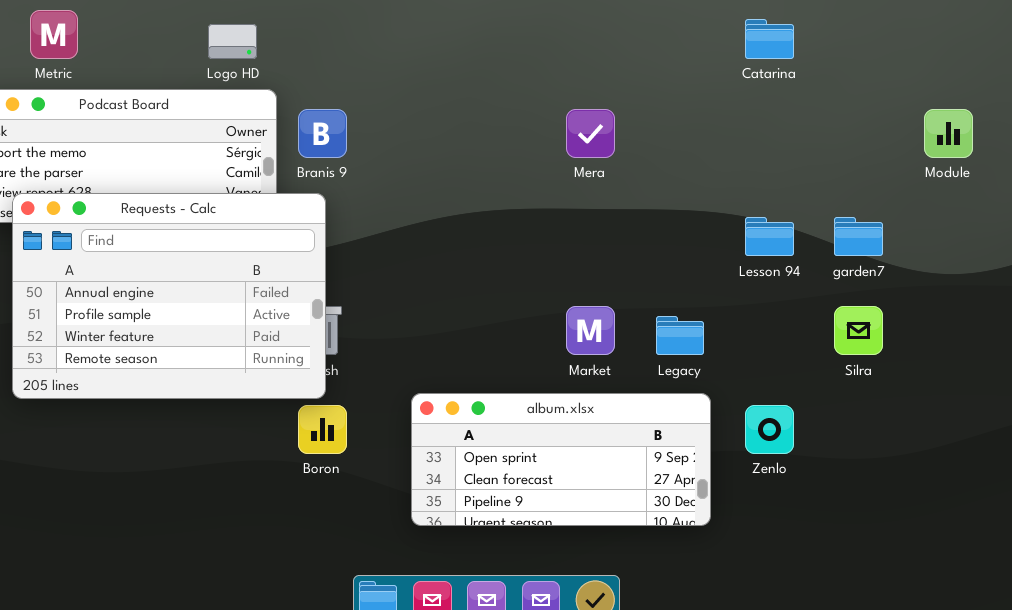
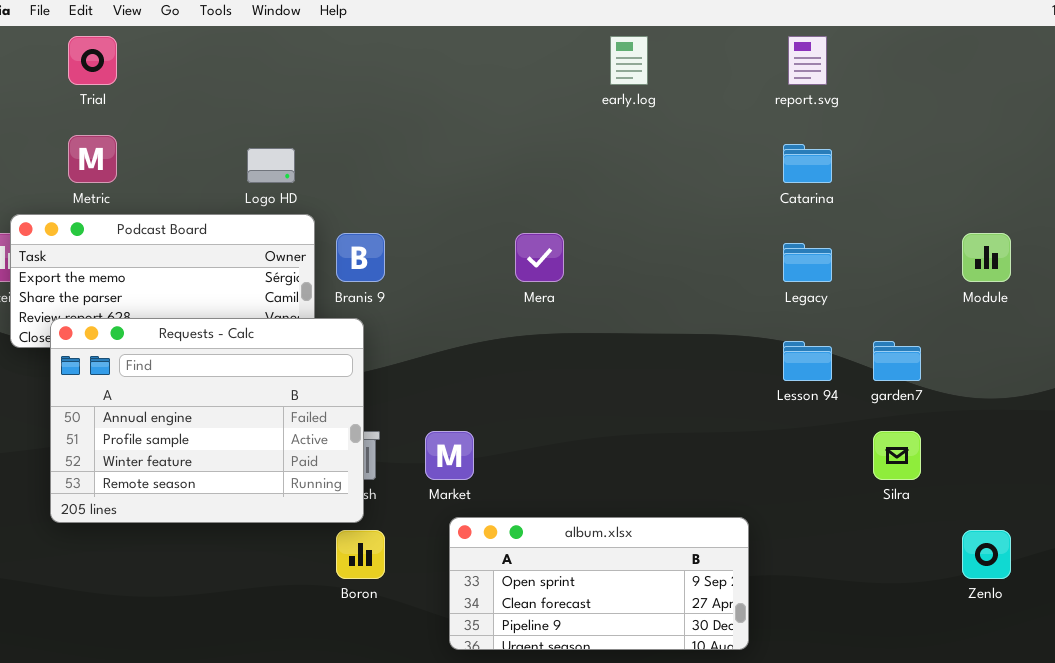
Mera: [566,109,615,158] -> [515,233,564,282], moved
Market: [566,306,615,355] -> [425,431,474,480], moved
Legacy: [656,316,704,355] -> [783,243,832,282], moved
Zenlo: [745,405,794,454] -> [962,530,1011,579], moved

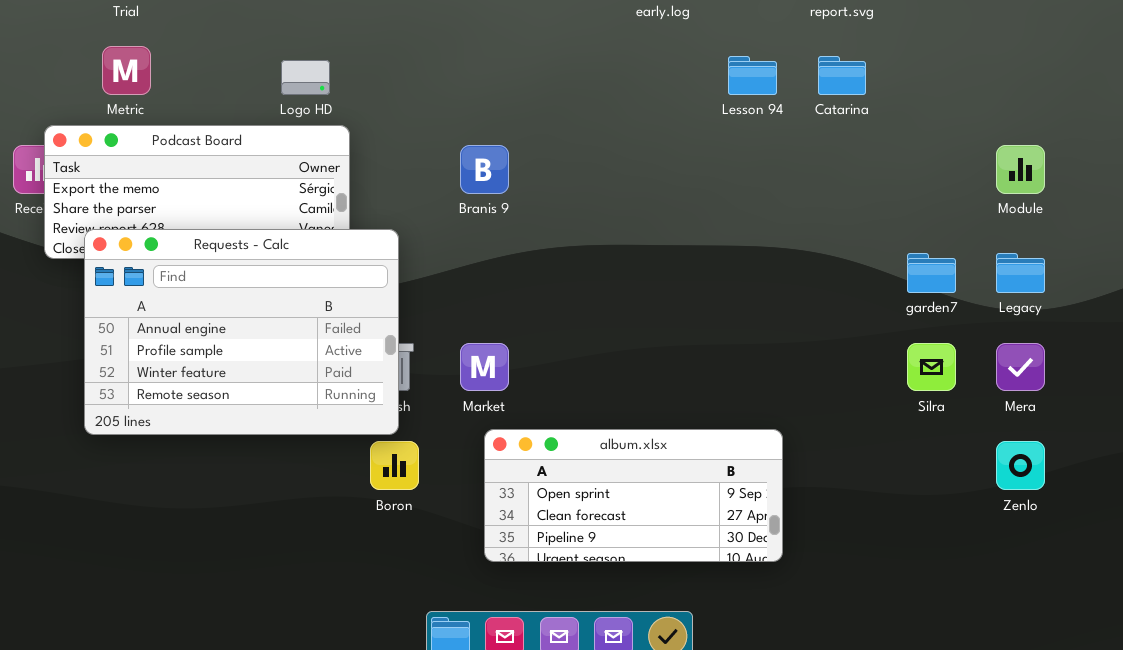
Branis 9: [336,233,385,282] -> [460,145,509,194], moved
Mera: [515,233,564,282] -> [996,343,1045,391], moved
Legacy: [783,243,832,282] -> [996,253,1045,293], moved
Lesson 94: [783,341,832,381] -> [728,56,777,95], moved

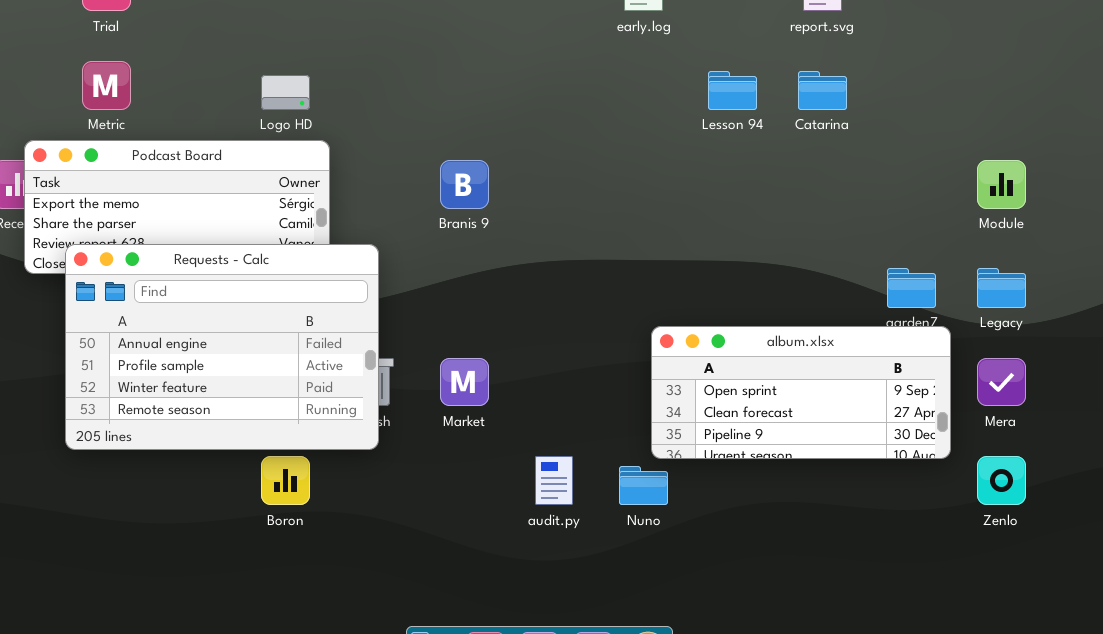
album.xlsx: [484,429,783,562] -> [651,326,951,459], moved
Boron: [370,441,419,490] -> [261,456,310,505], moved

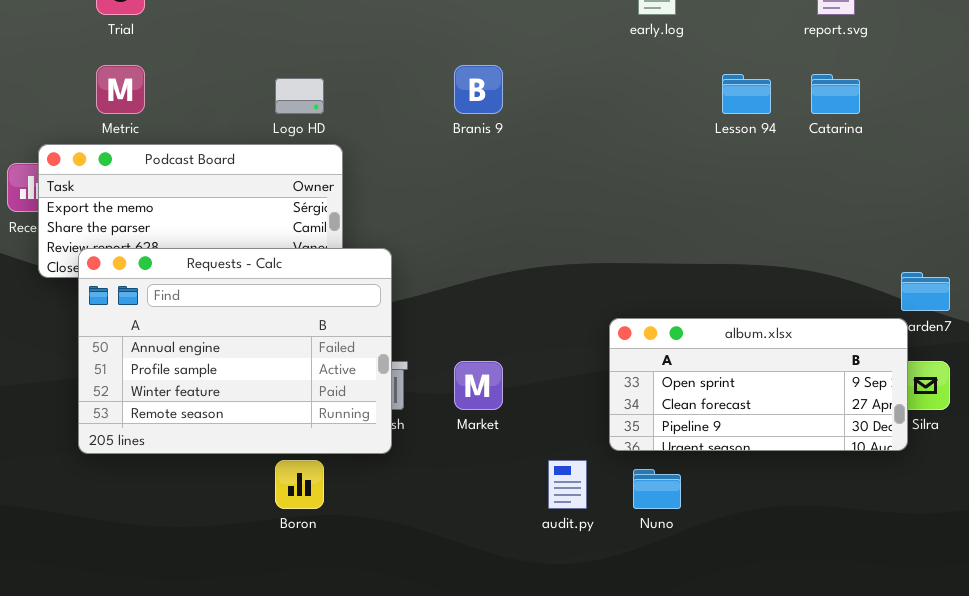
Branis 9: [440,160,489,209] -> [454,65,503,114], moved
album.xlsx: [651,326,951,459] -> [609,318,908,451], moved

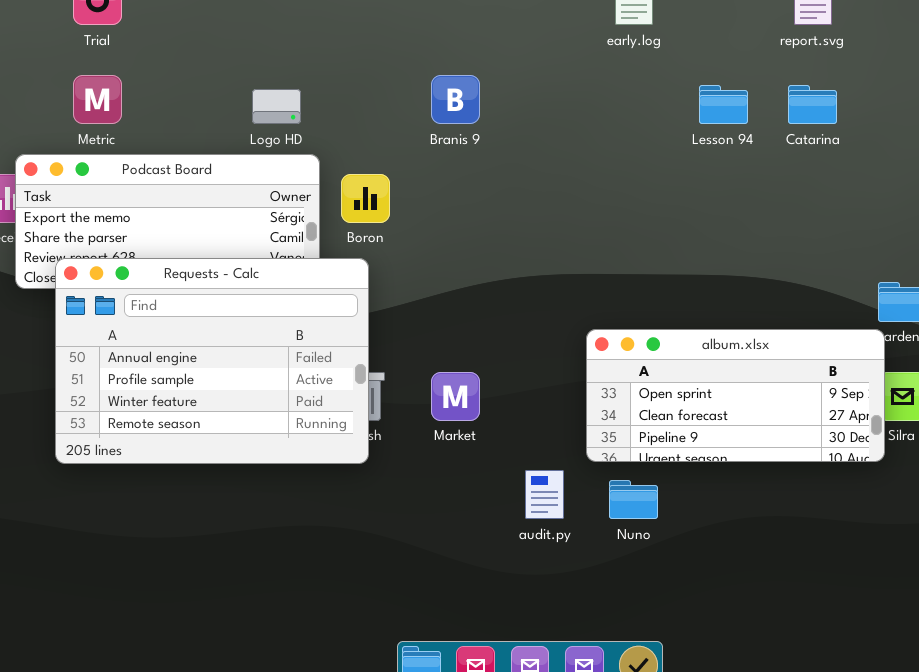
Boron: [275,460,324,509] -> [341,174,390,223], moved

